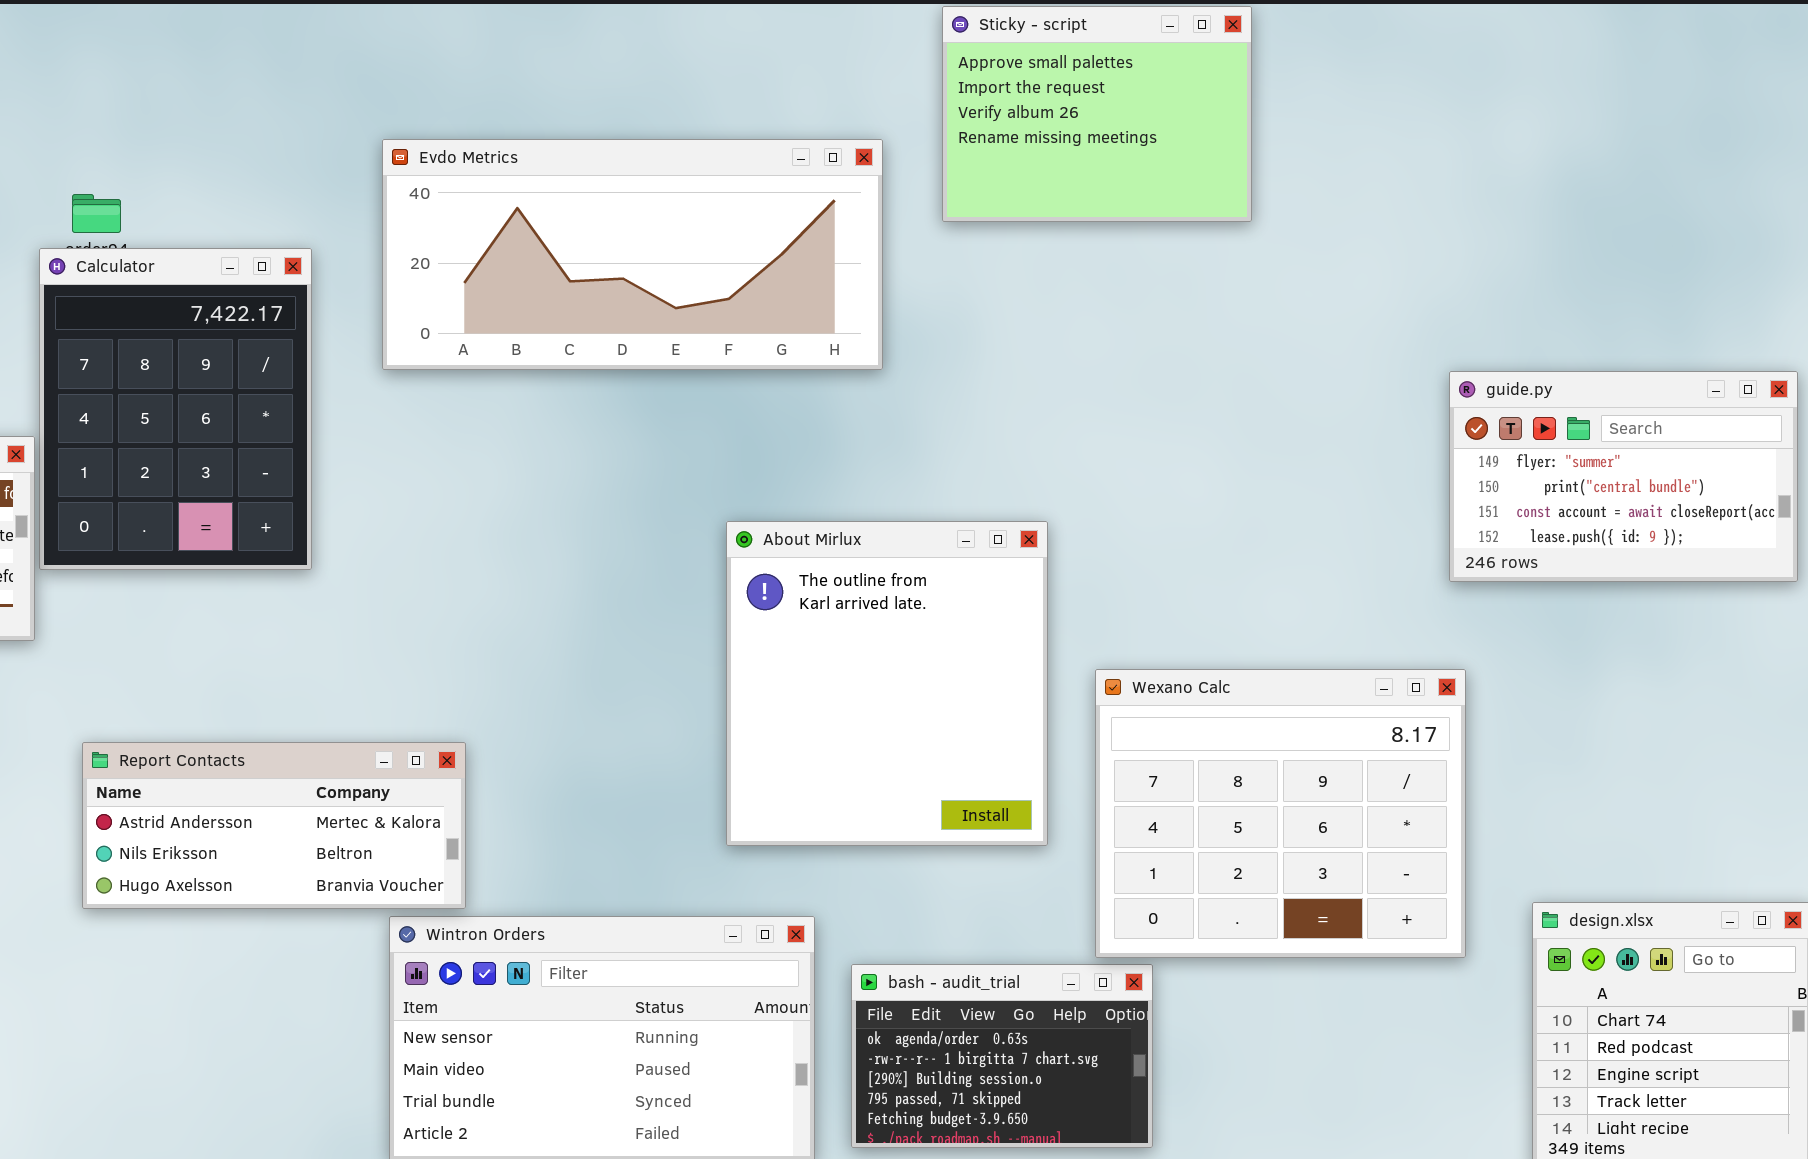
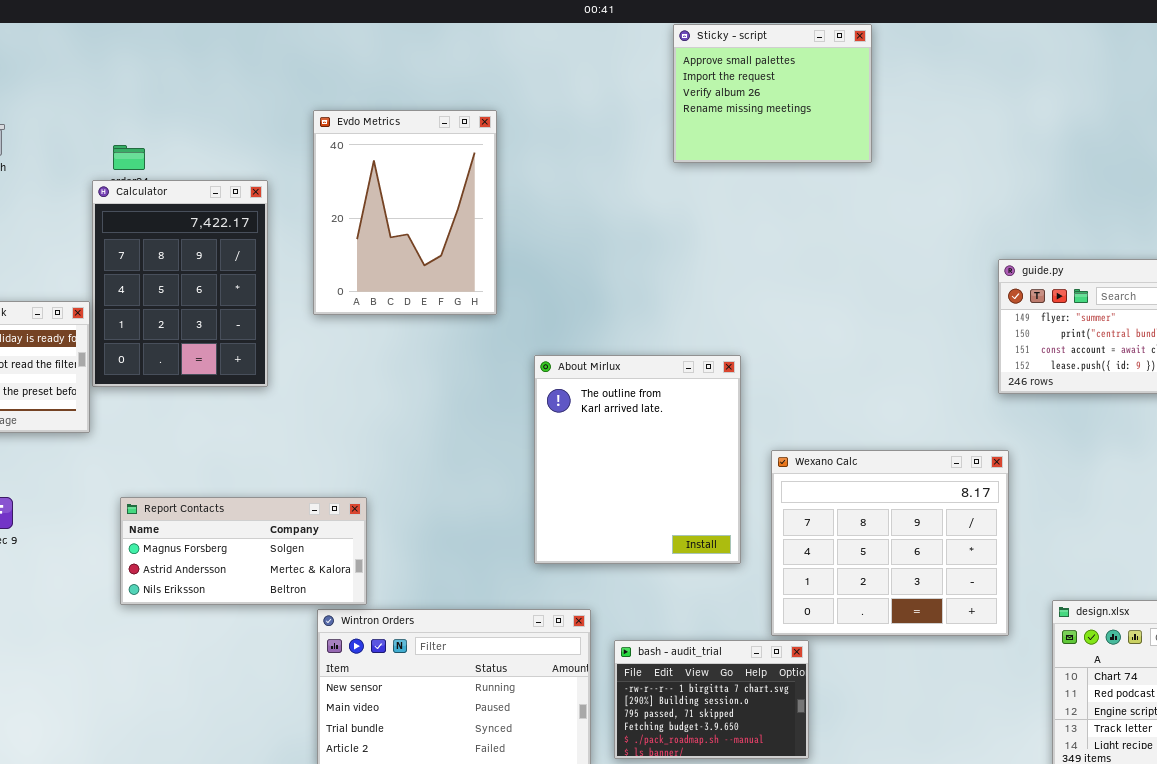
Evdo Metrics: [382,139,883,370] -> [313,110,497,315], resized
Report Contacts: [82,742,466,909] -> [120,497,367,605], scrolled up 1 row
bash - audit_trial: [851,964,1153,1148] -> [614,640,809,759], scrolled down 1 row

